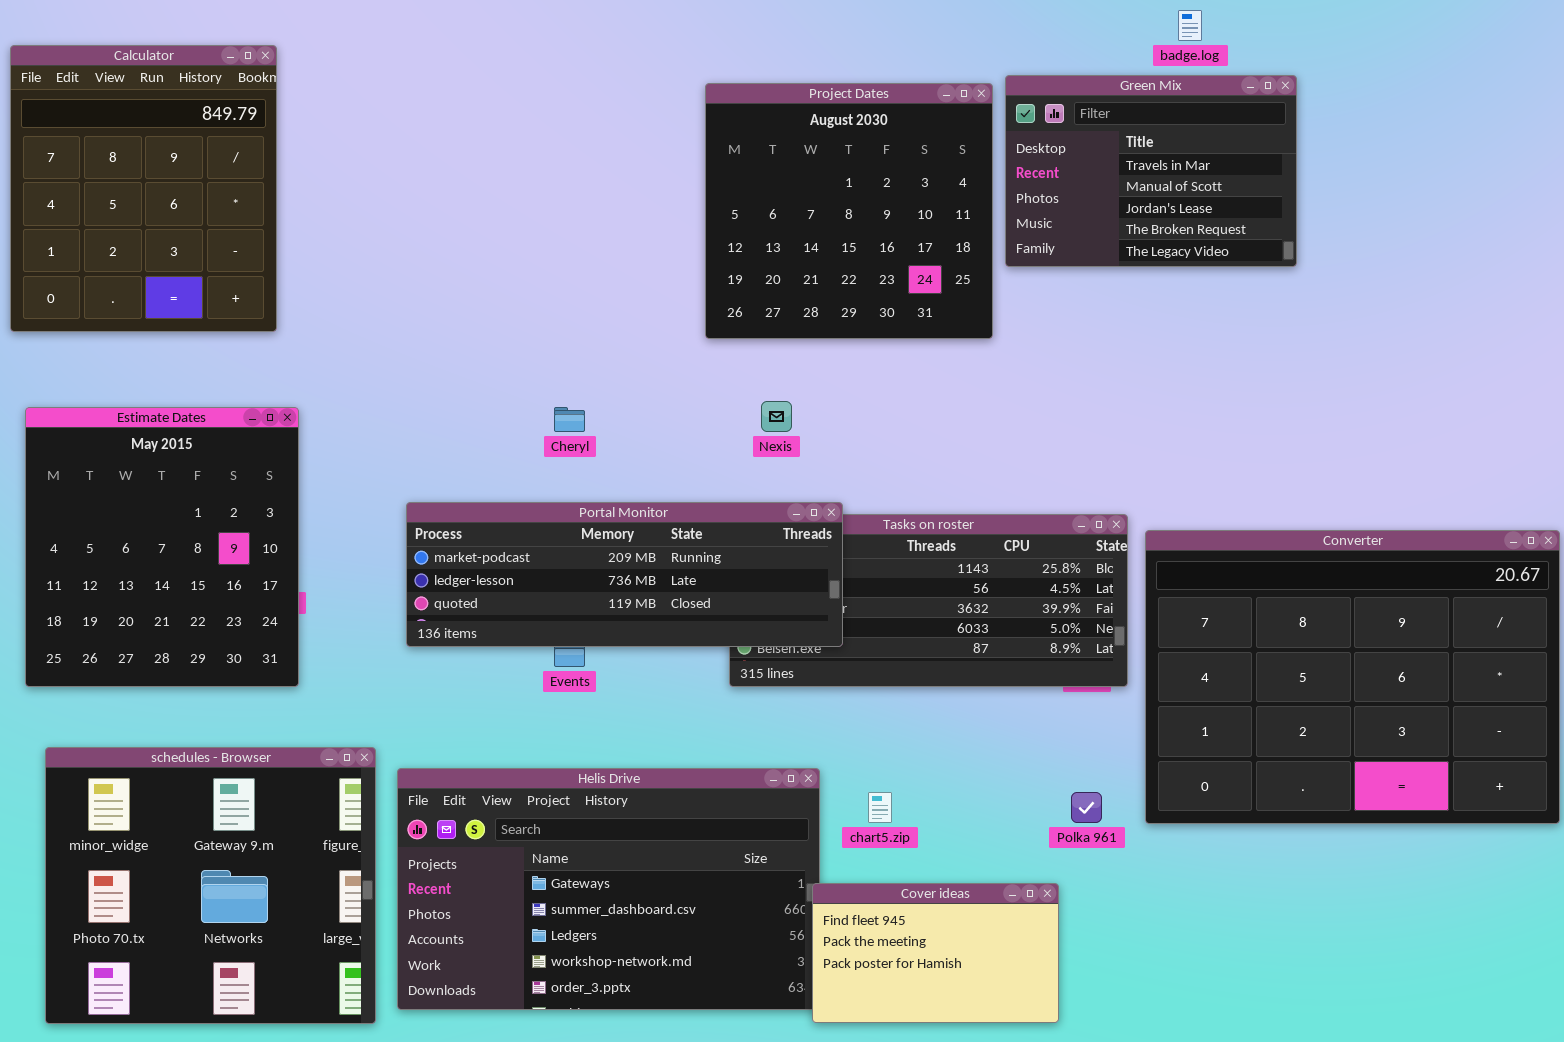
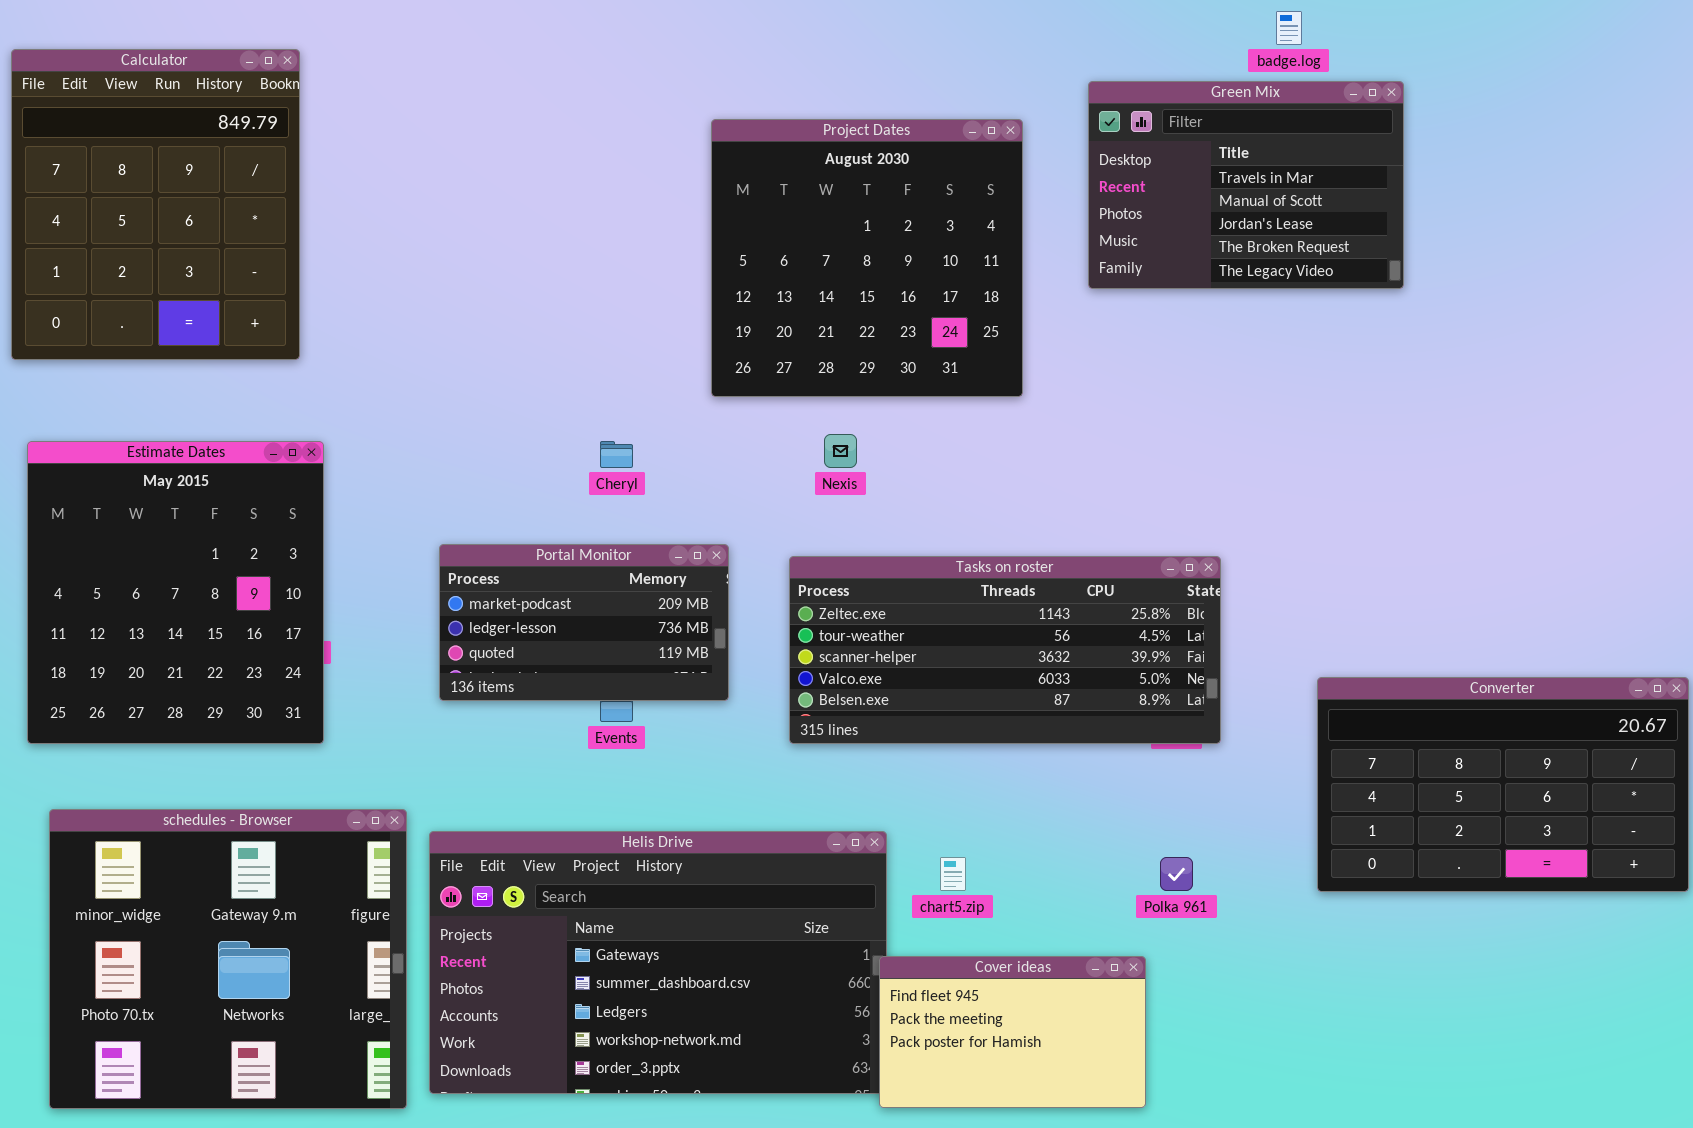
Project Dates: [705,83,993,339] -> [711,119,1023,397], moved
Portal Monitor: [406,502,843,647] -> [439,544,729,701], resized
Converter: [1145,530,1560,824] -> [1317,677,1689,892], resized

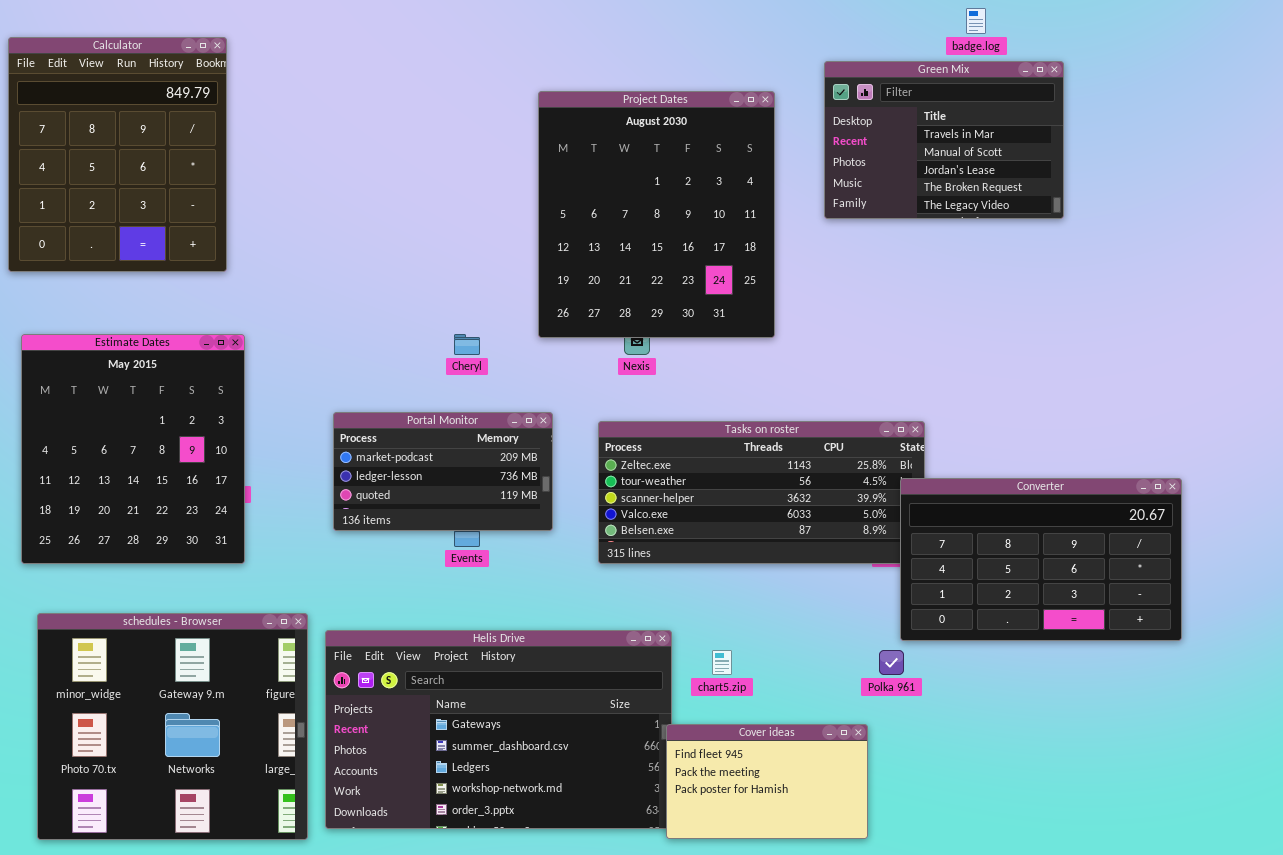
Project Dates: [711,119,1023,397] -> [538,91,775,338], resized
Converter: [1317,677,1689,892] -> [900,478,1182,641], moved

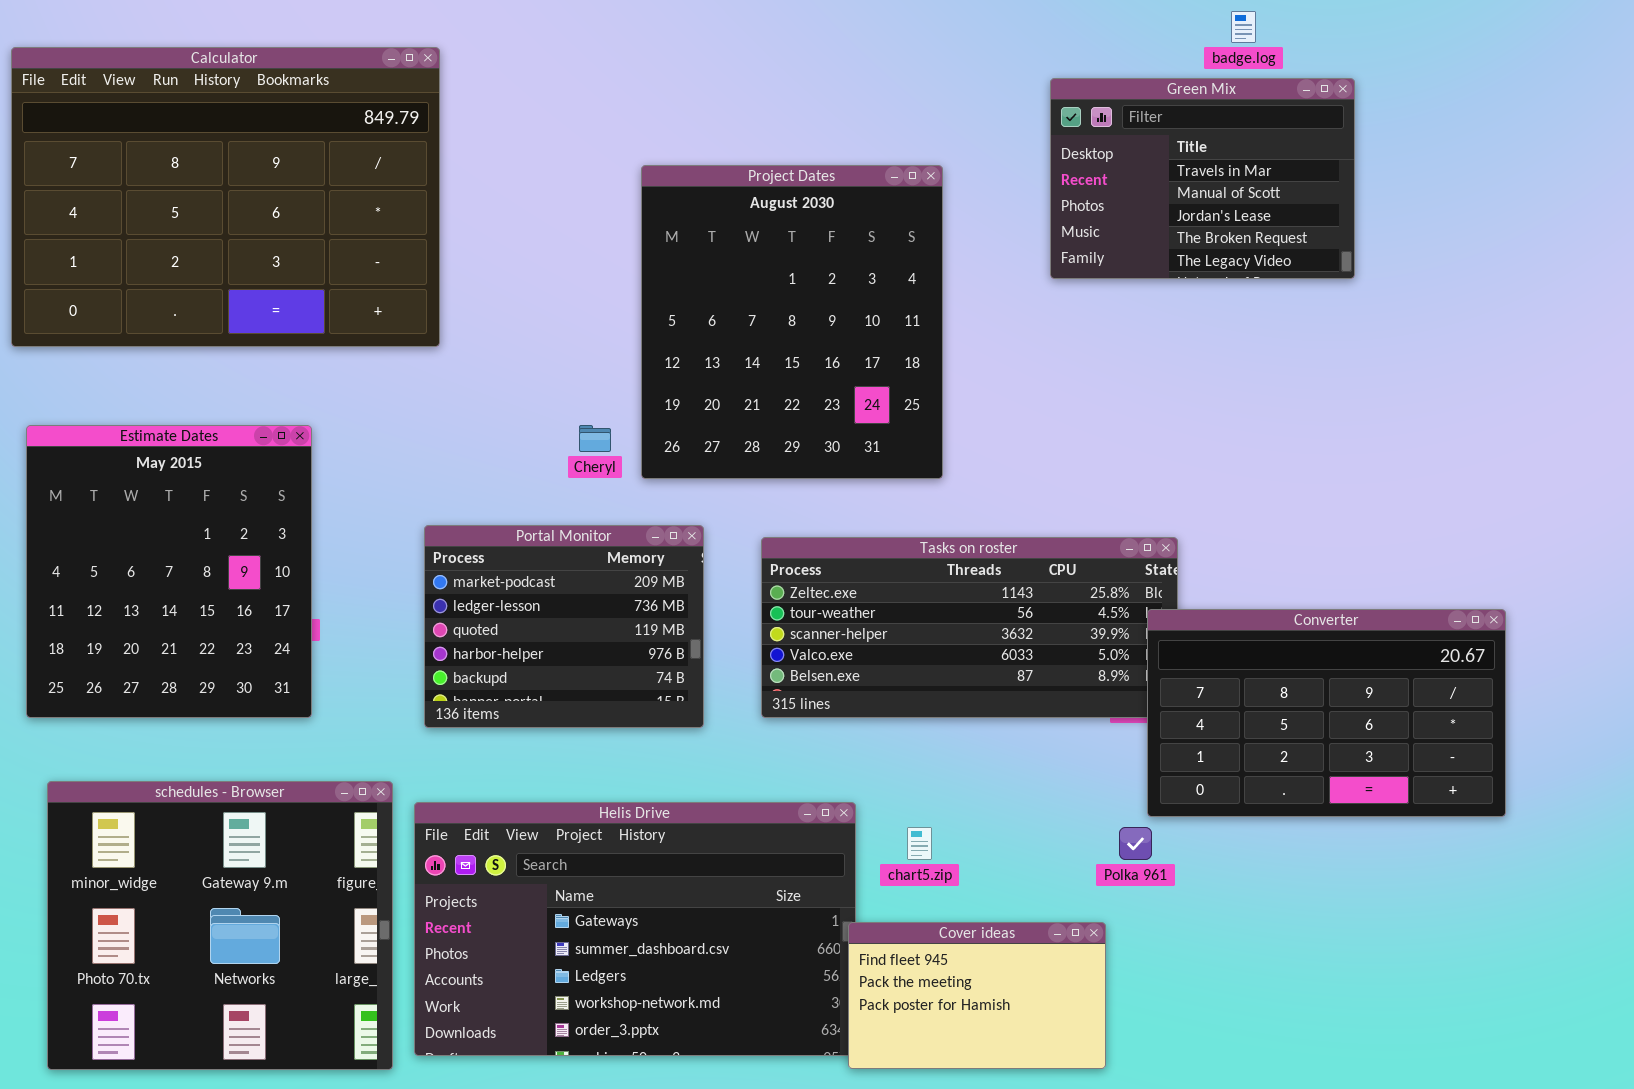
Calculator: [8,37,227,272] -> [11,47,440,347], resized
Project Dates: [538,91,775,338] -> [641,165,943,479], moved
Portal Monitor: [333,412,553,531] -> [424,525,704,728], resized

